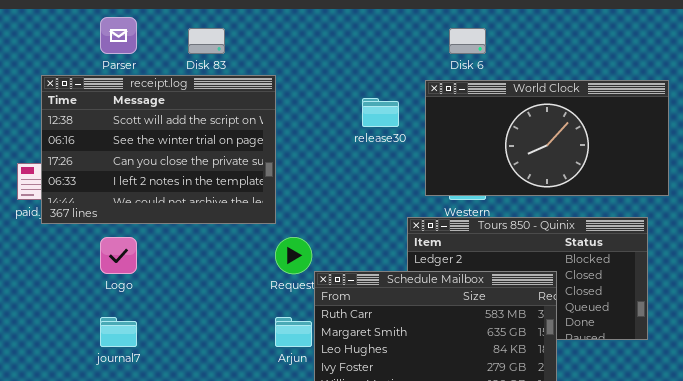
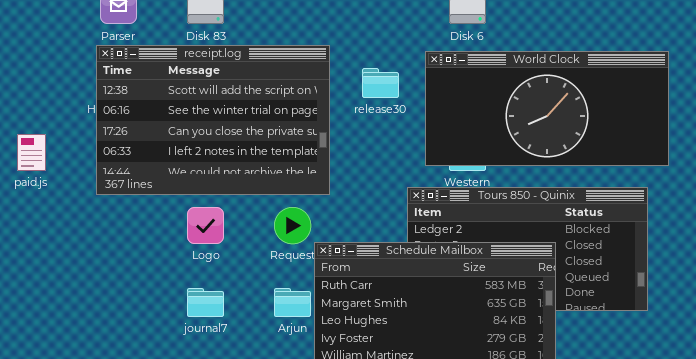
receipt.log: [41,75,276,224] -> [96,45,330,195], moved
Logo: [100,237,137,274] -> [187,207,224,244], moved
journal7: [100,317,137,347] -> [187,288,224,317], moved

